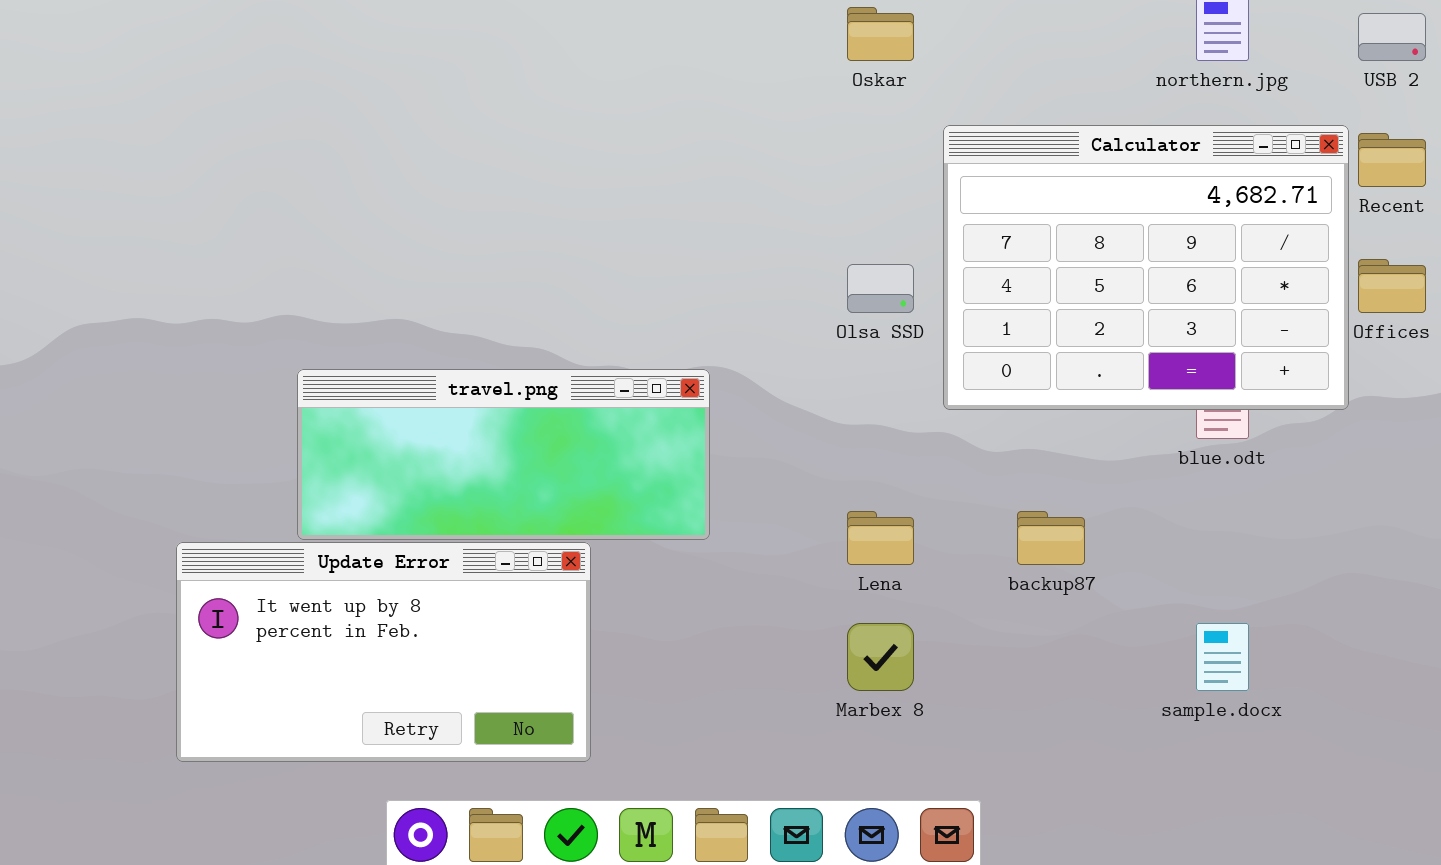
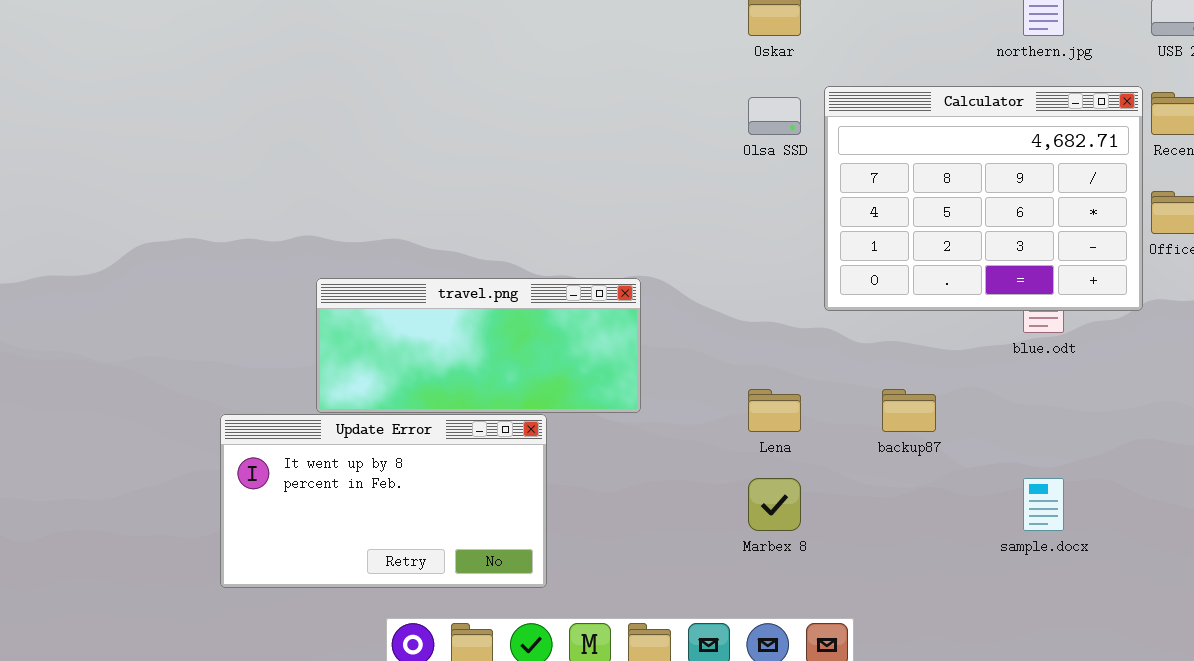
Olsa SSD: [847,264,914,313] -> [748,97,801,135], moved

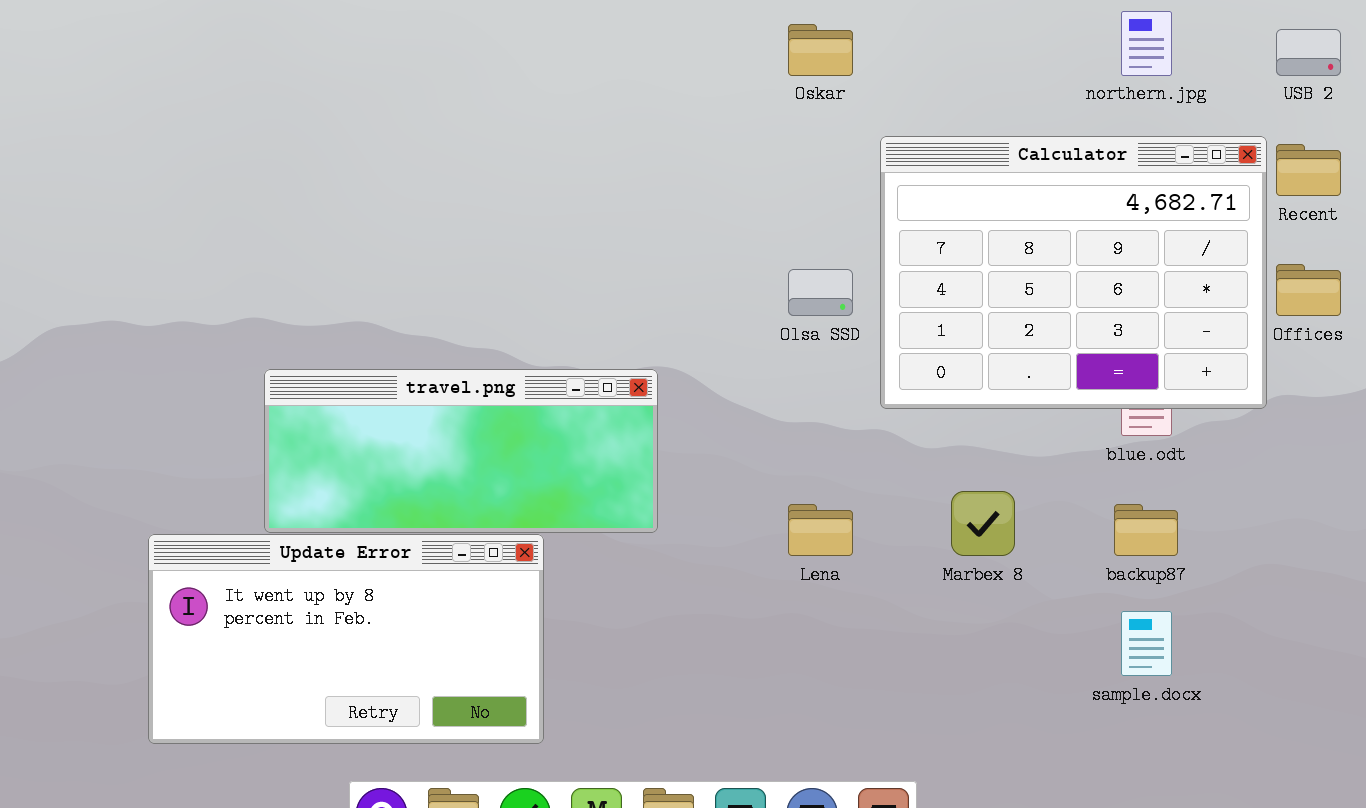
Olsa SSD: [748,97,801,135] -> [788,269,853,316], moved
backup87: [882,389,936,432] -> [1114,504,1178,556], moved
Marbex 8: [748,478,801,531] -> [951,491,1015,556], moved

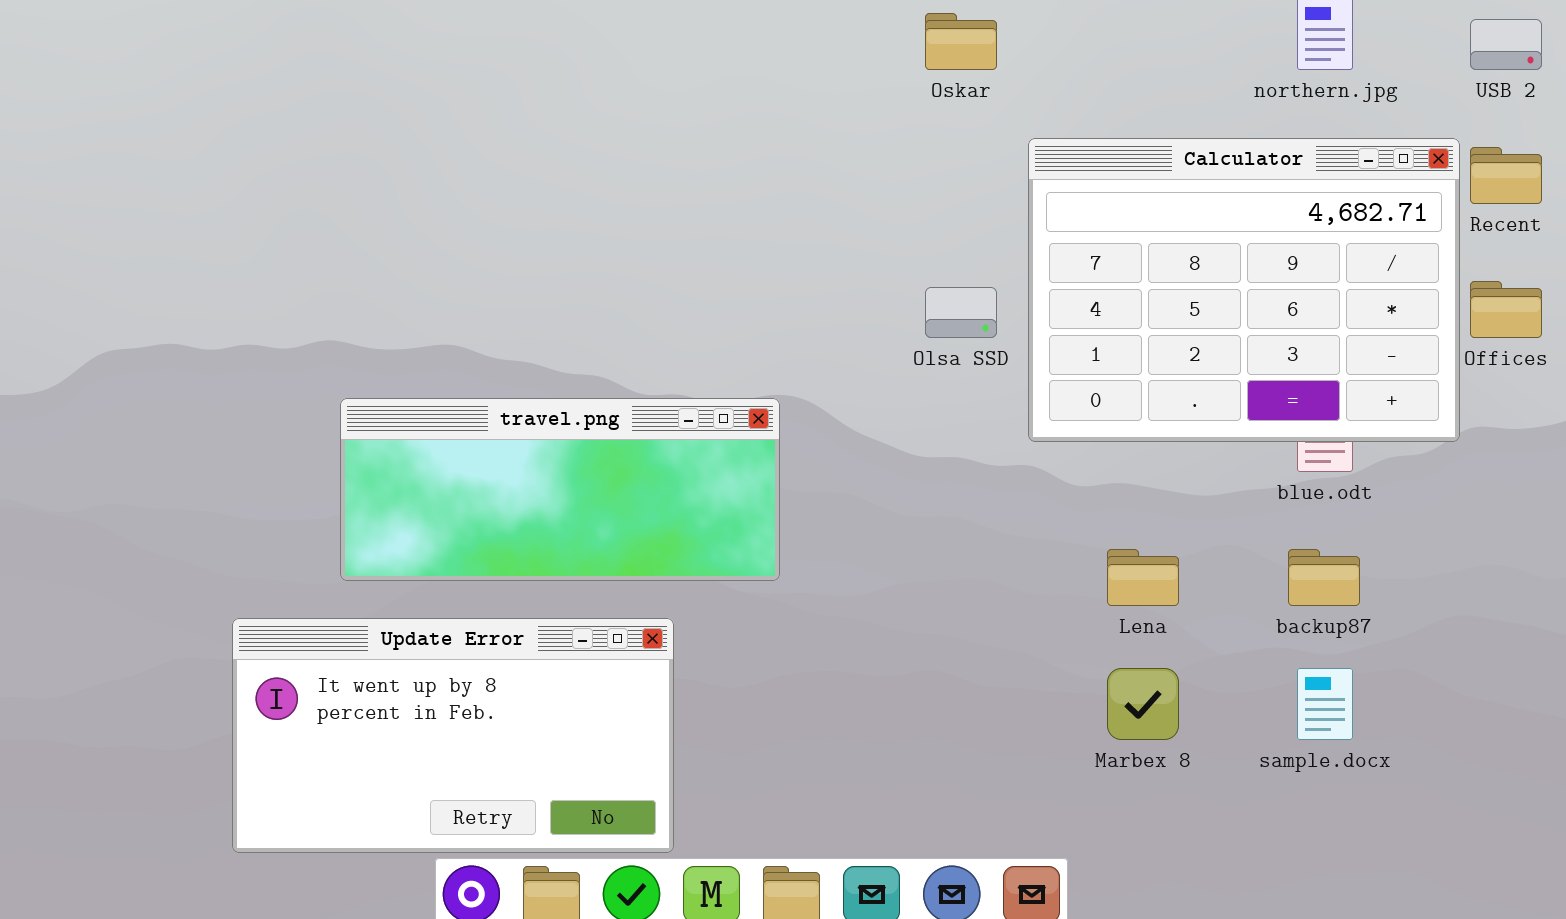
Marbex 8: [951,491,1015,556] -> [1107,668,1179,740], moved
Lena: [788,504,853,556] -> [1107,549,1179,606], moved
Update Error: [148,534,544,744] -> [232,618,674,853], moved

